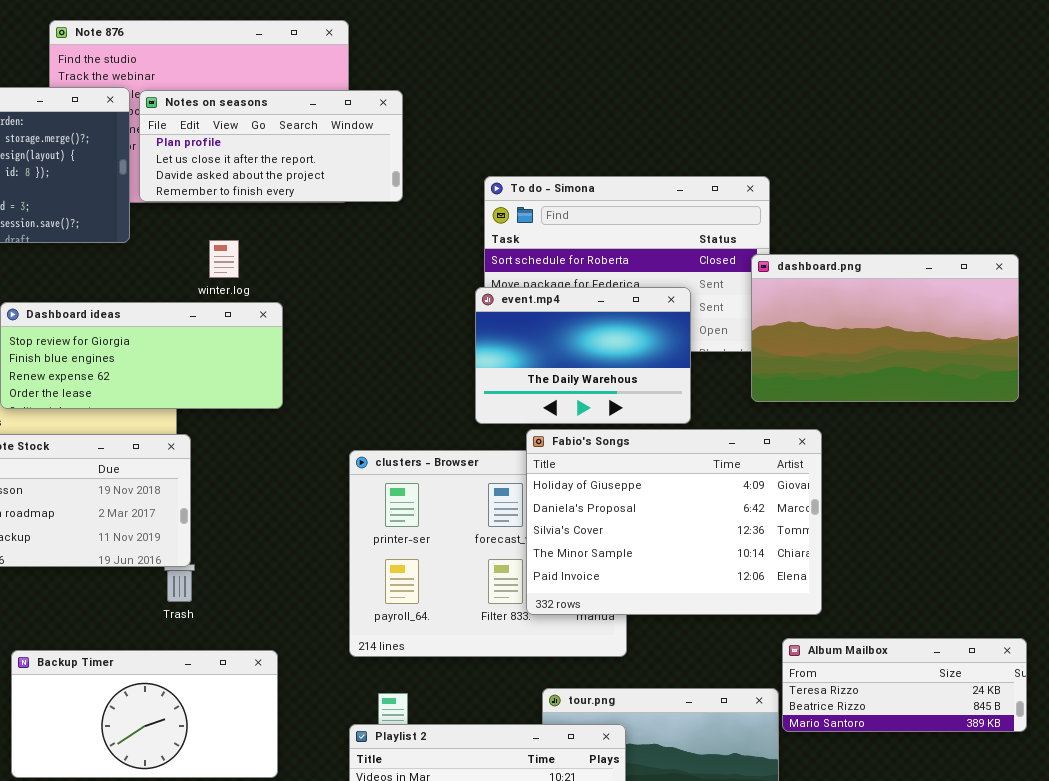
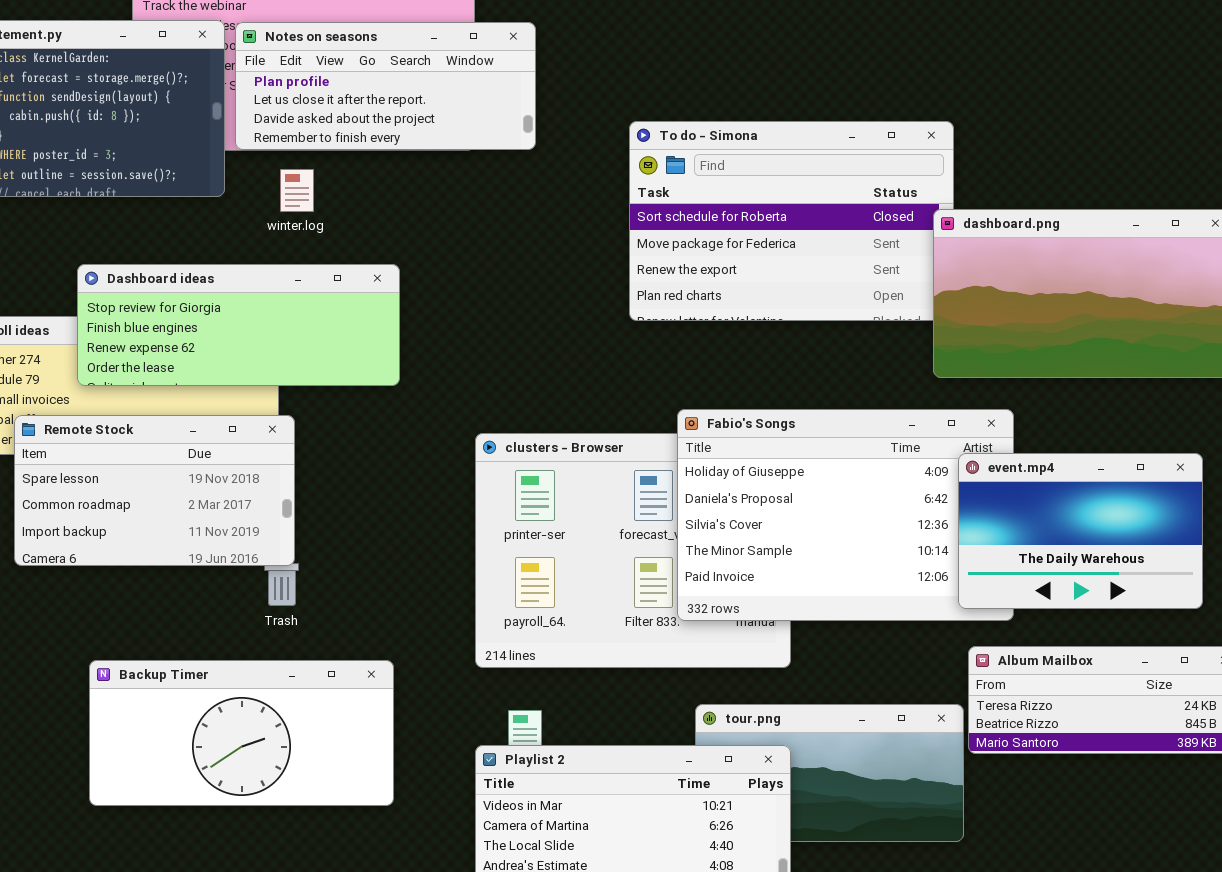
winter.log: [209,240,239,278] -> [280,169,314,212], moved
event.mp4: [475,287,691,424] -> [958,453,1203,609], moved

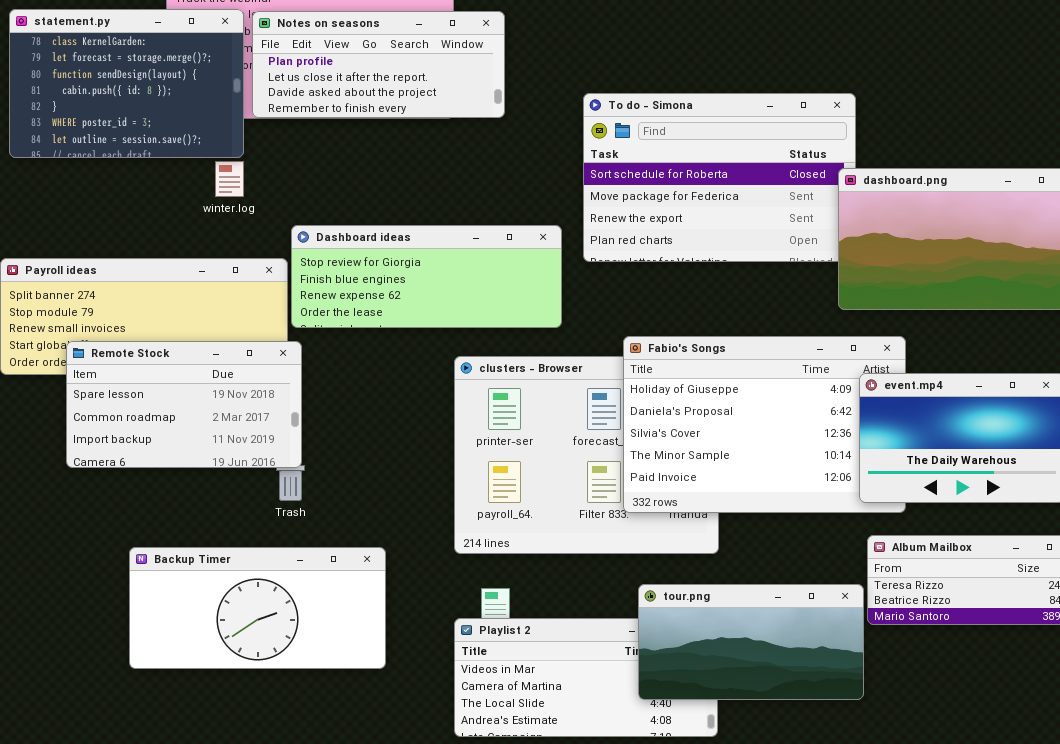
winter.log: [280,169,314,212] -> [215,161,244,197], moved
Dashboard ideas: [77,264,400,386] -> [291,225,562,328], moved
tour.png: [695,704,964,842] -> [638,584,864,700], raised

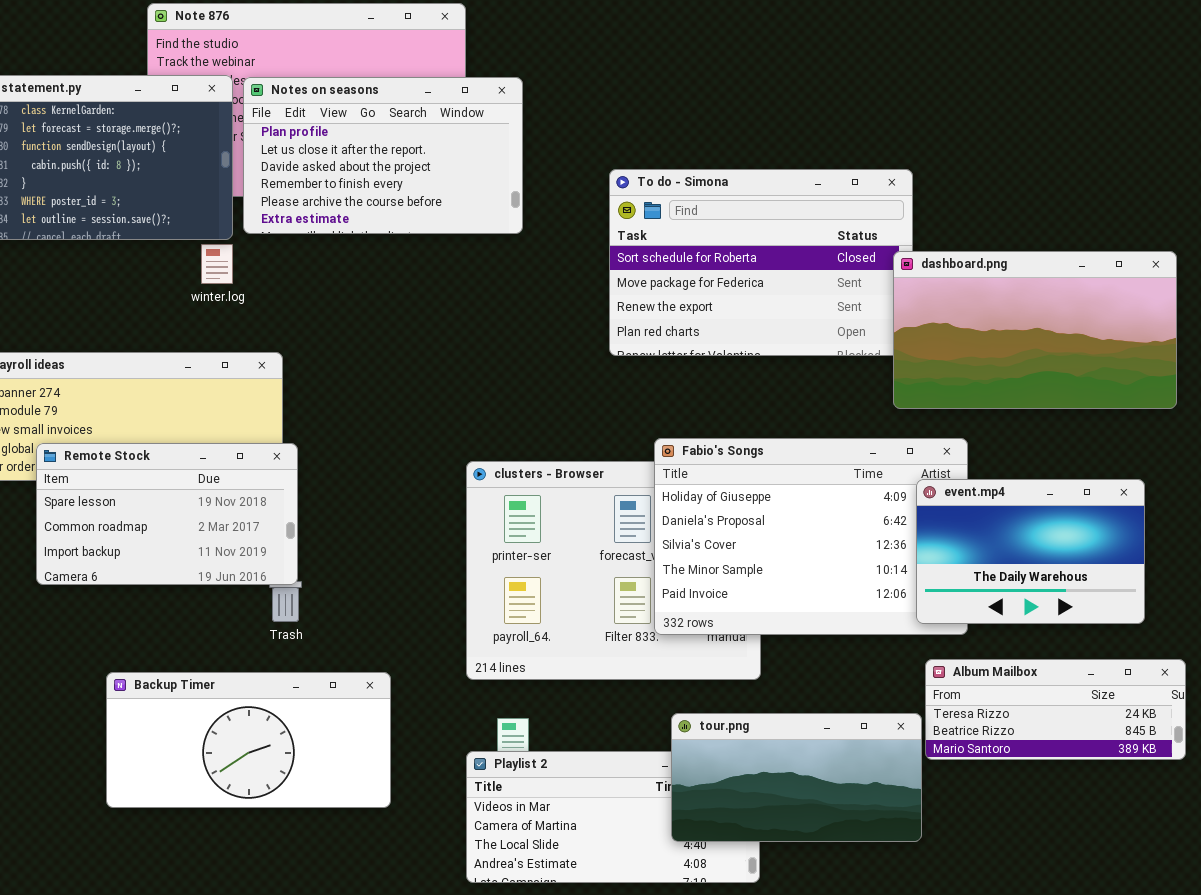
Notes on seasons: [252,11,505,118] -> [243,77,523,234], resized
Dashboard ideas: [291,225,562,328] -> none, closed

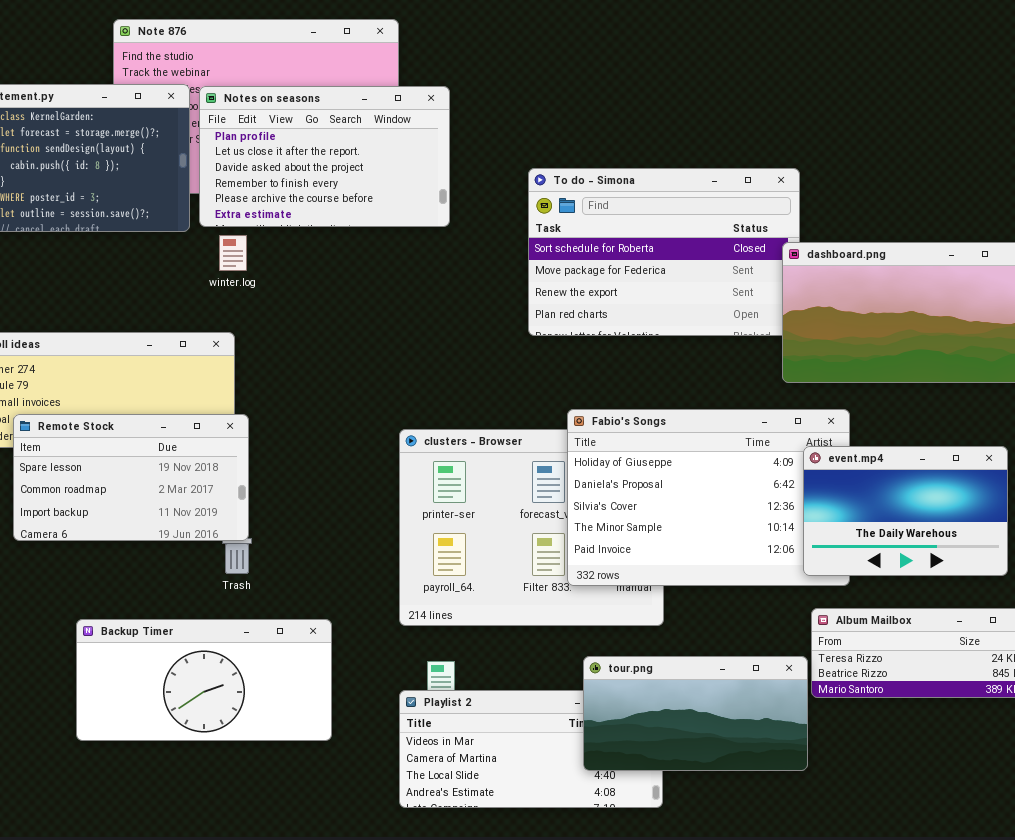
winter.log: [201,244,233,284] -> [219,235,247,271], moved

